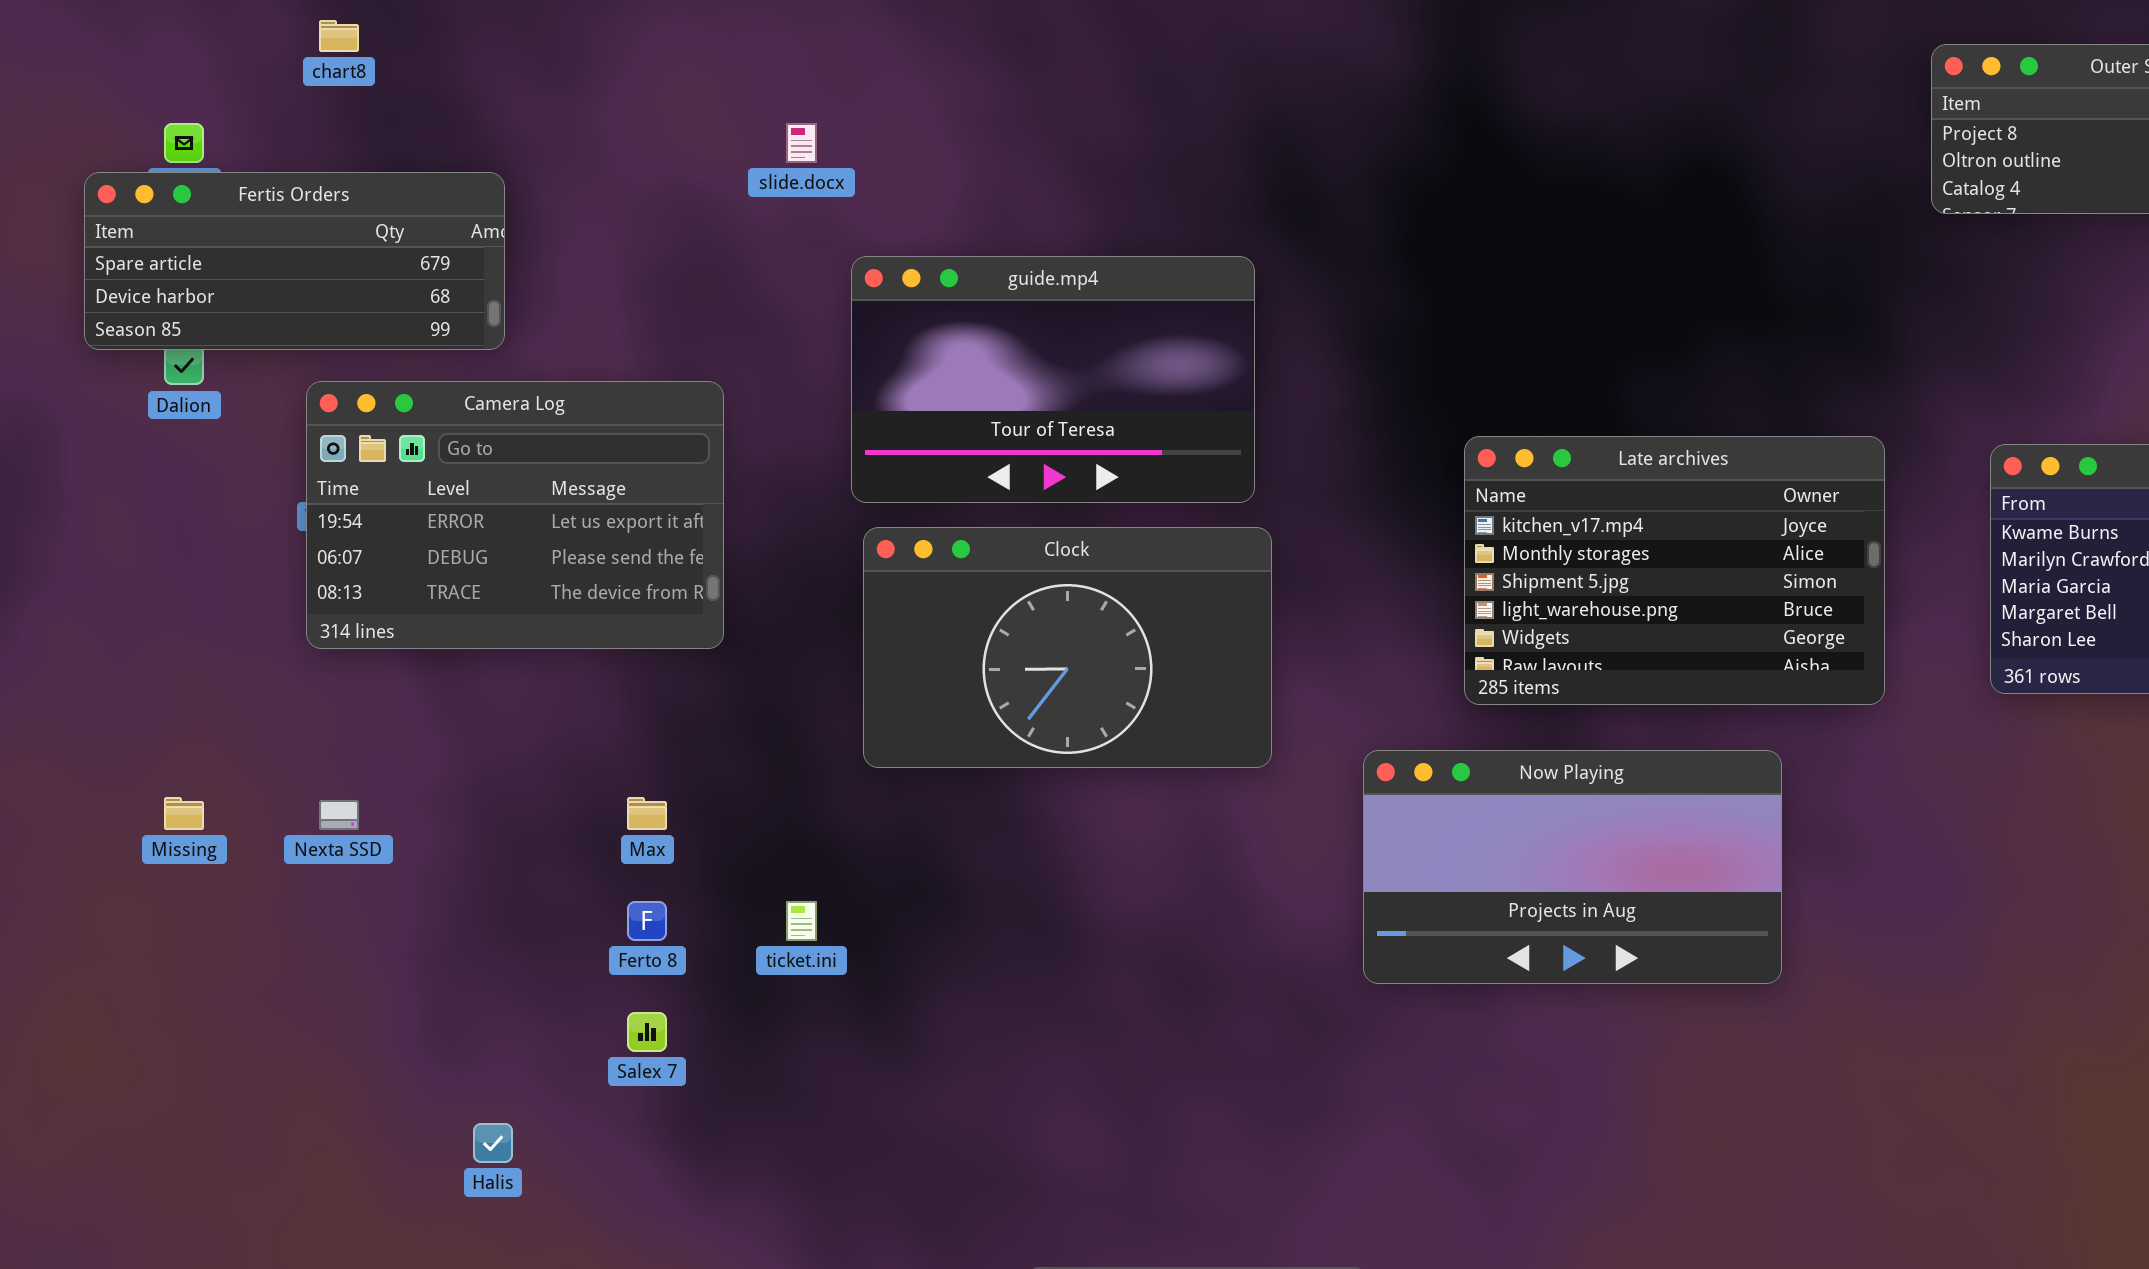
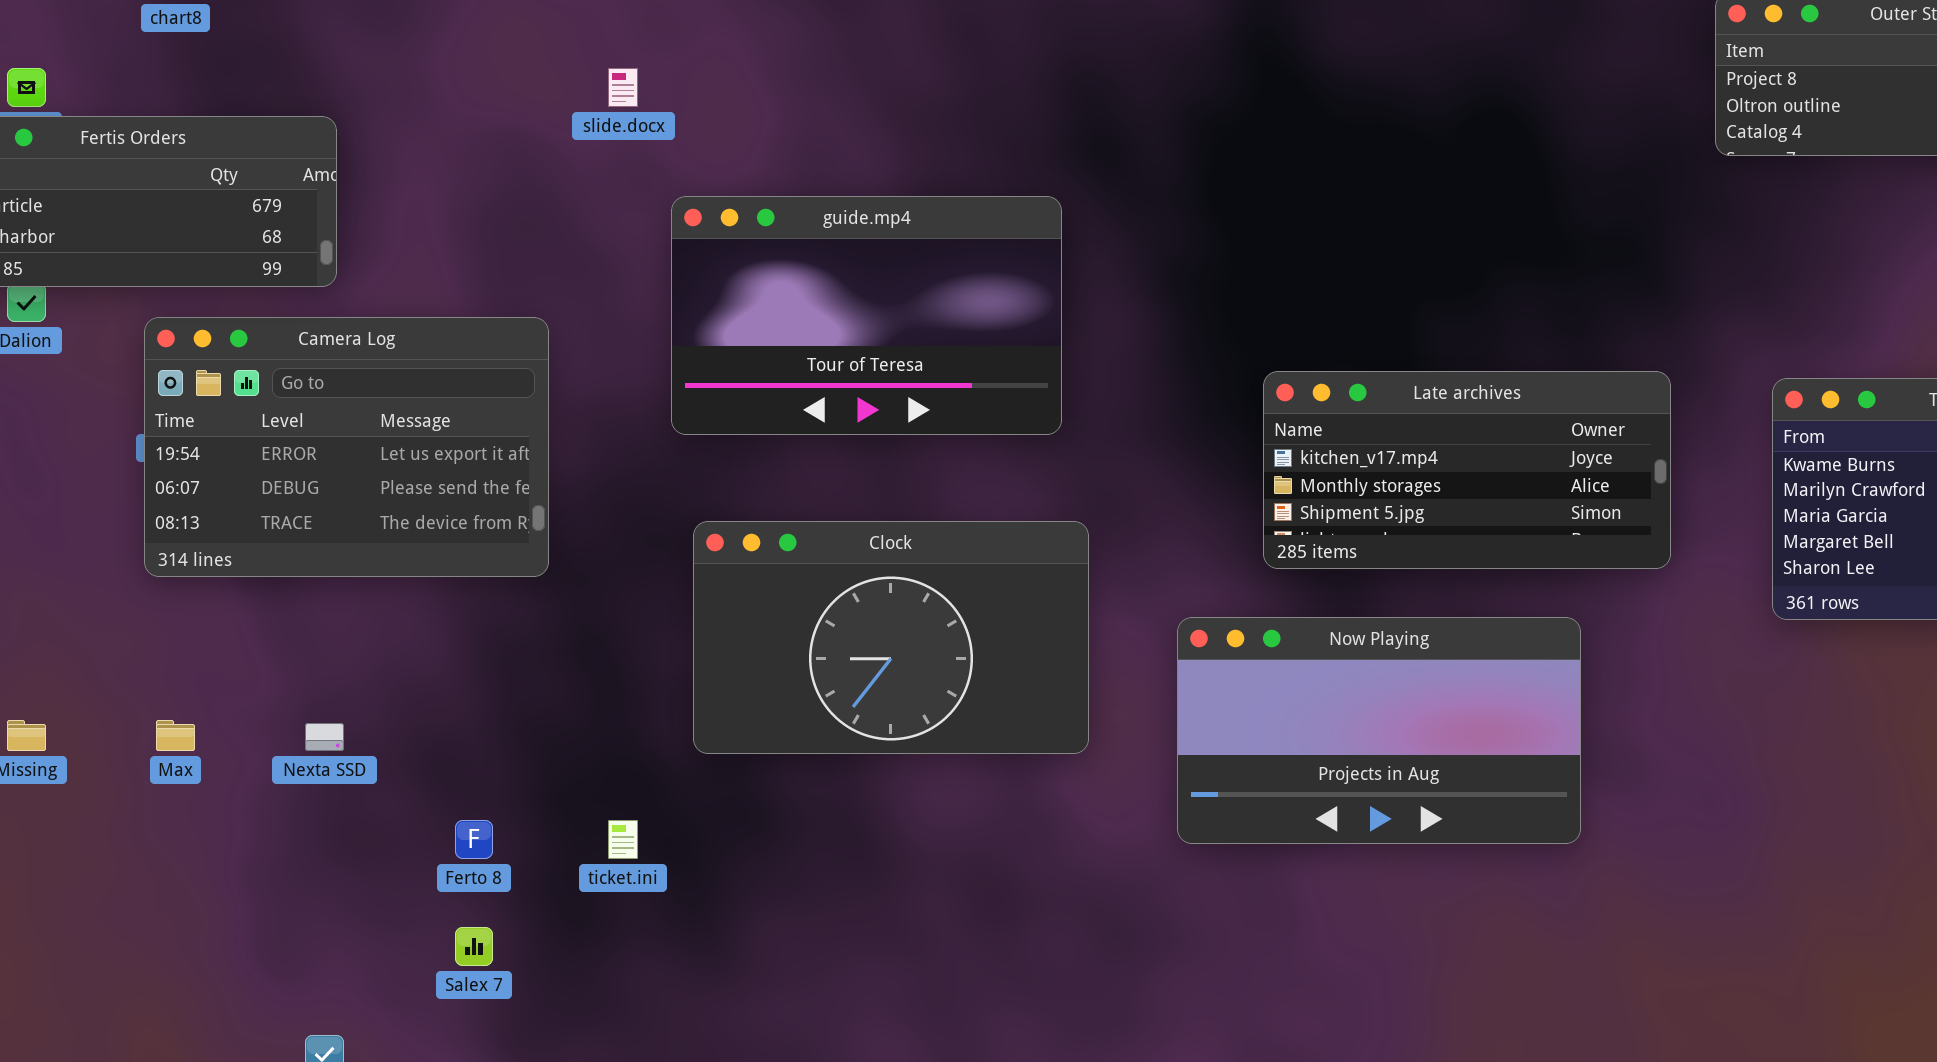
Late archives: [1464,436,1885,705] -> [1263,371,1671,569], resized
Clock: [863,527,1272,768] -> [693,521,1089,754], moved
Now Playing: [1363,750,1782,984] -> [1177,617,1581,844], moved
Max: [627,797,667,830] -> [156,720,195,751], moved
Nexta SSD: [319,800,359,830] -> [305,723,344,751], moved

